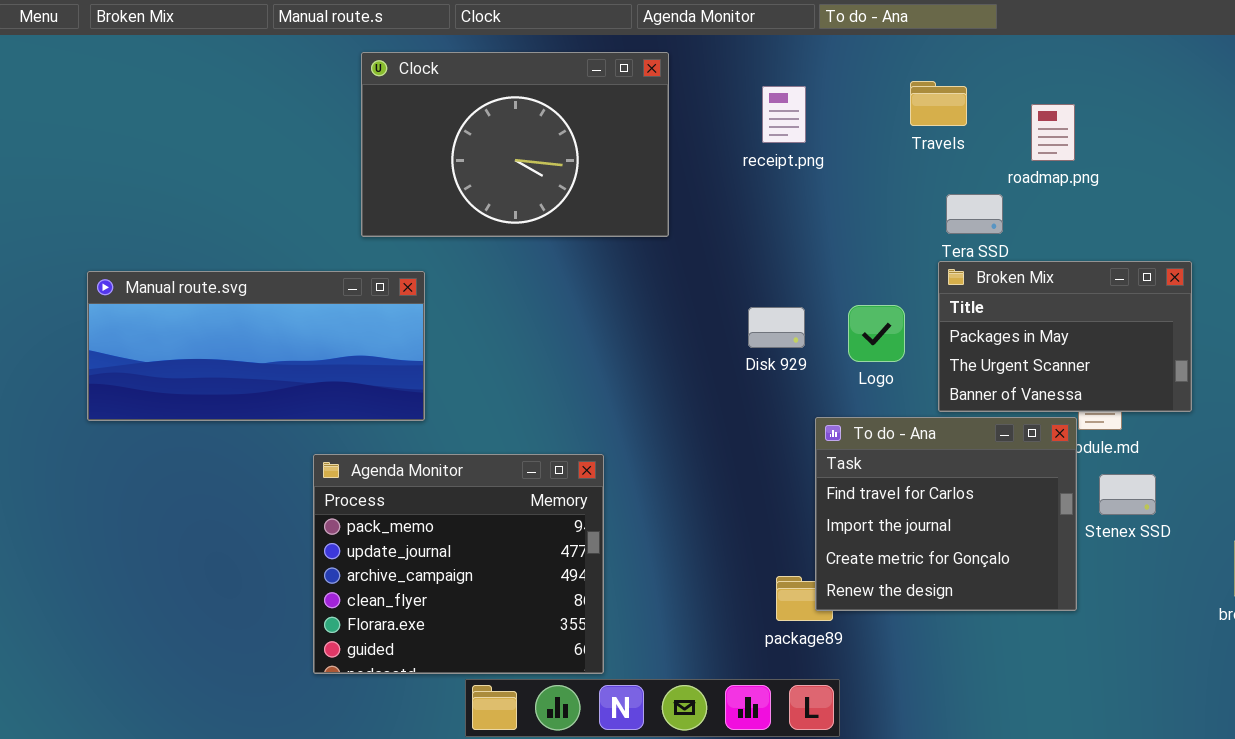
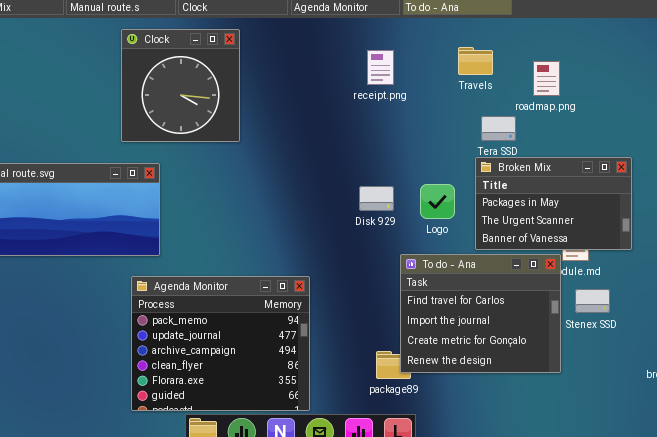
Clock: [361,52,669,237] -> [121,29,240,142], resized
Agenda Monitor: [313,454,604,674] -> [131,276,310,411], moved

